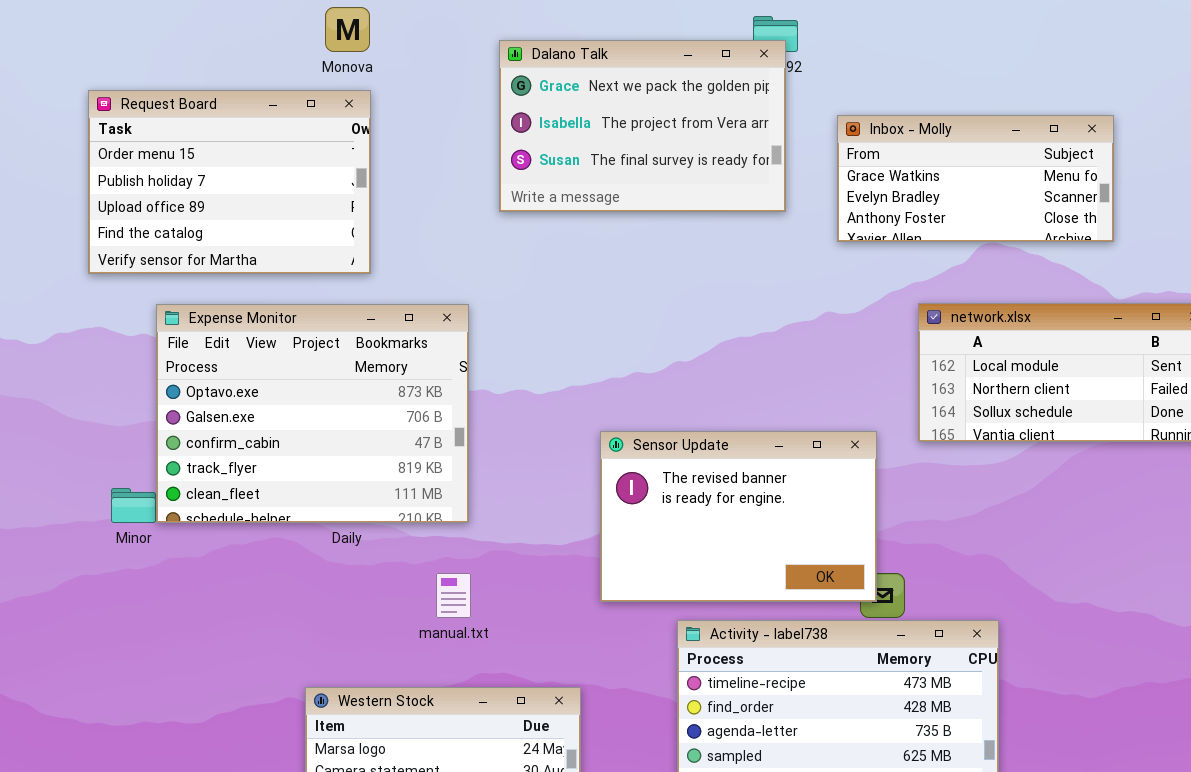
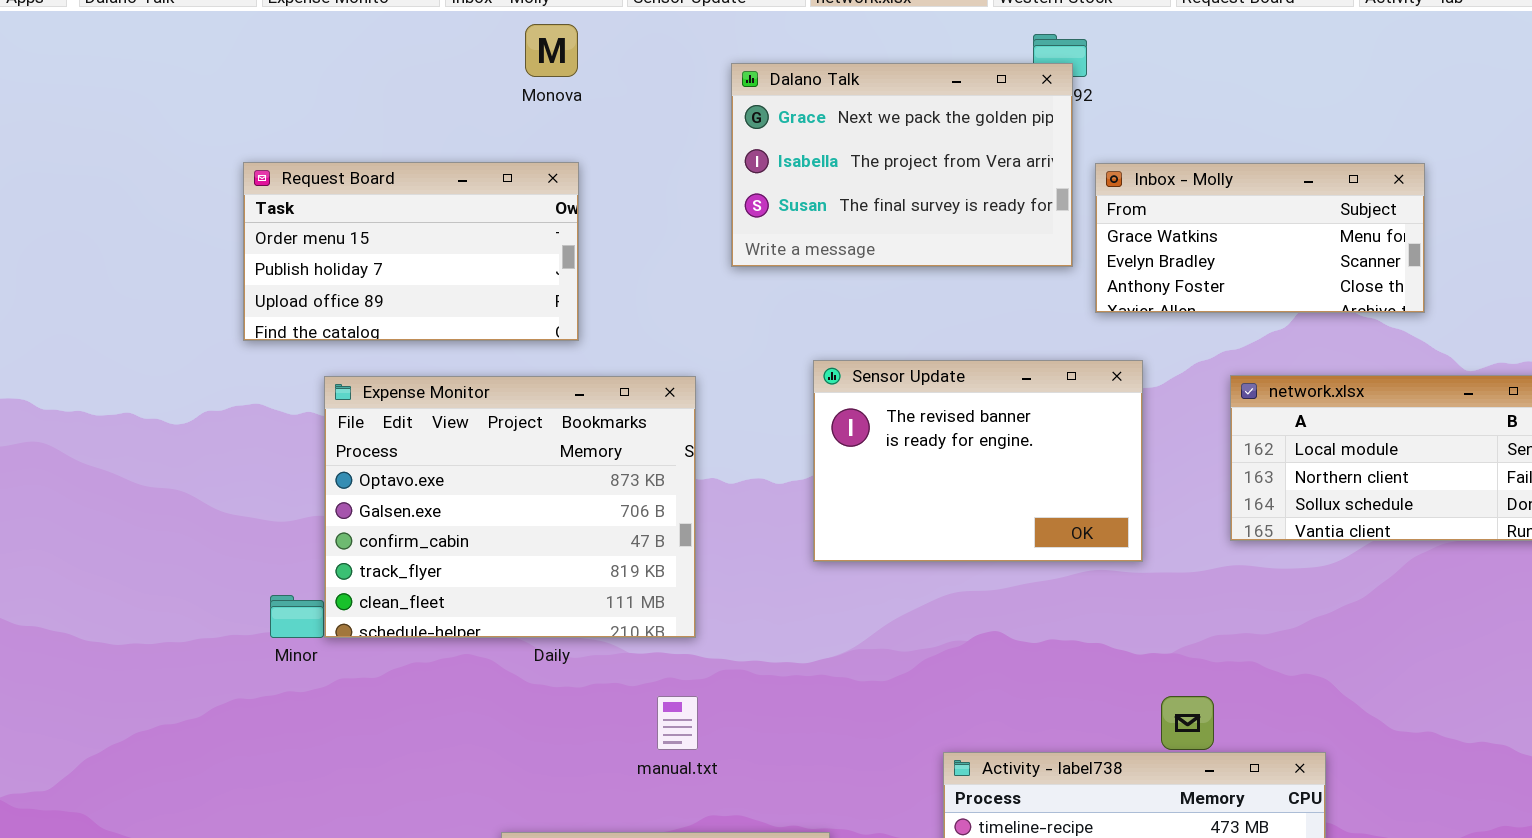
Request Board: [88,90,371,274] -> [243,162,579,341], resized
Inbox - Molly: [837,115,1114,242] -> [1095,163,1425,313], moved
Sensor Update: [600,431,877,602] -> [813,360,1143,562], moved

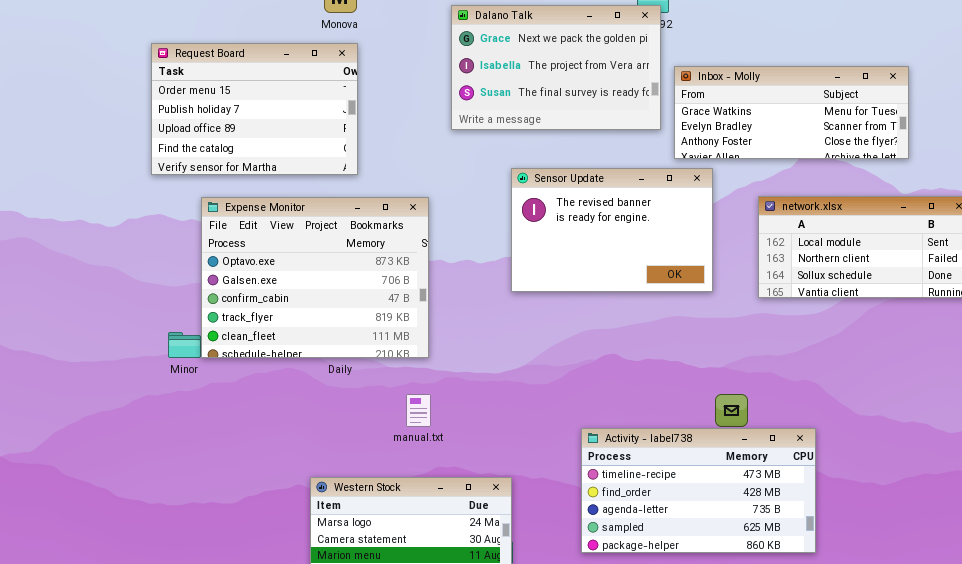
Request Board: [243,162,579,341] -> [151,43,358,175], resized
Inbox - Molly: [1095,163,1425,313] -> [674,66,909,159], resized
Sensor Update: [813,360,1143,562] -> [511,168,713,292], moved

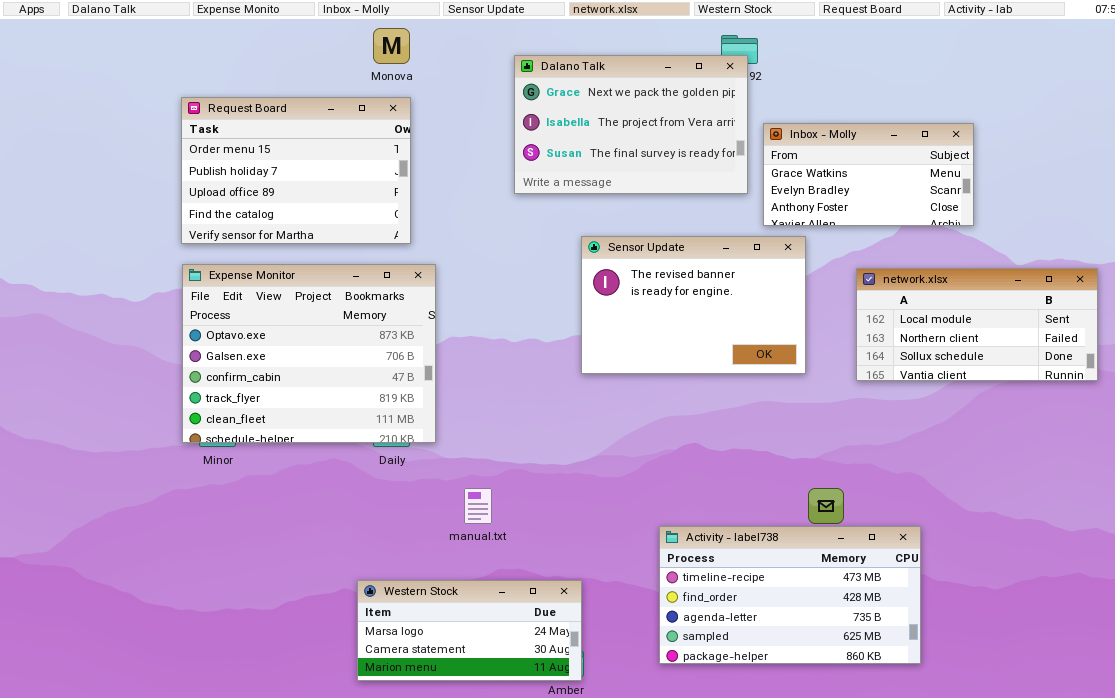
Inbox - Molly: [674,66,909,159] -> [763,123,974,226], resized
Expense Monitor: [201,197,429,358] -> [182,264,436,443], moved

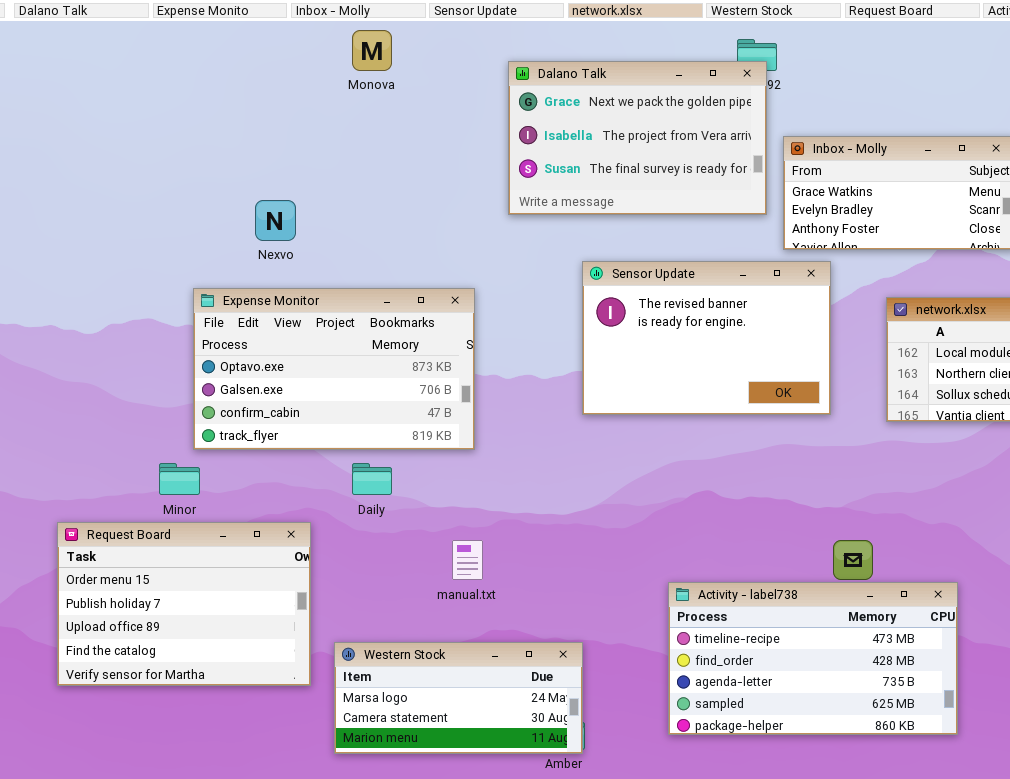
Request Board: [181,97,411,244] -> [57,522,311,686], moved
Expense Monitor: [182,264,436,443] -> [193,288,475,450], moved, resized

